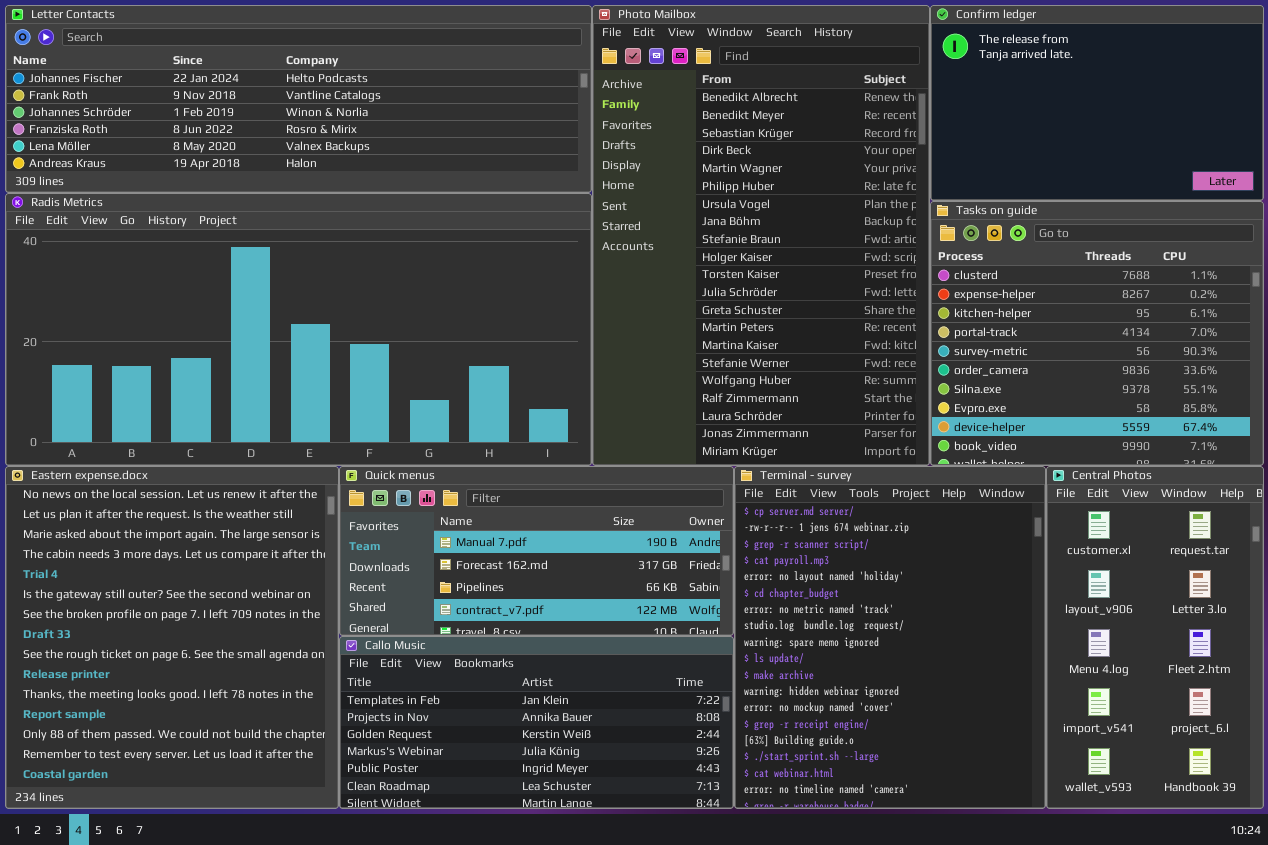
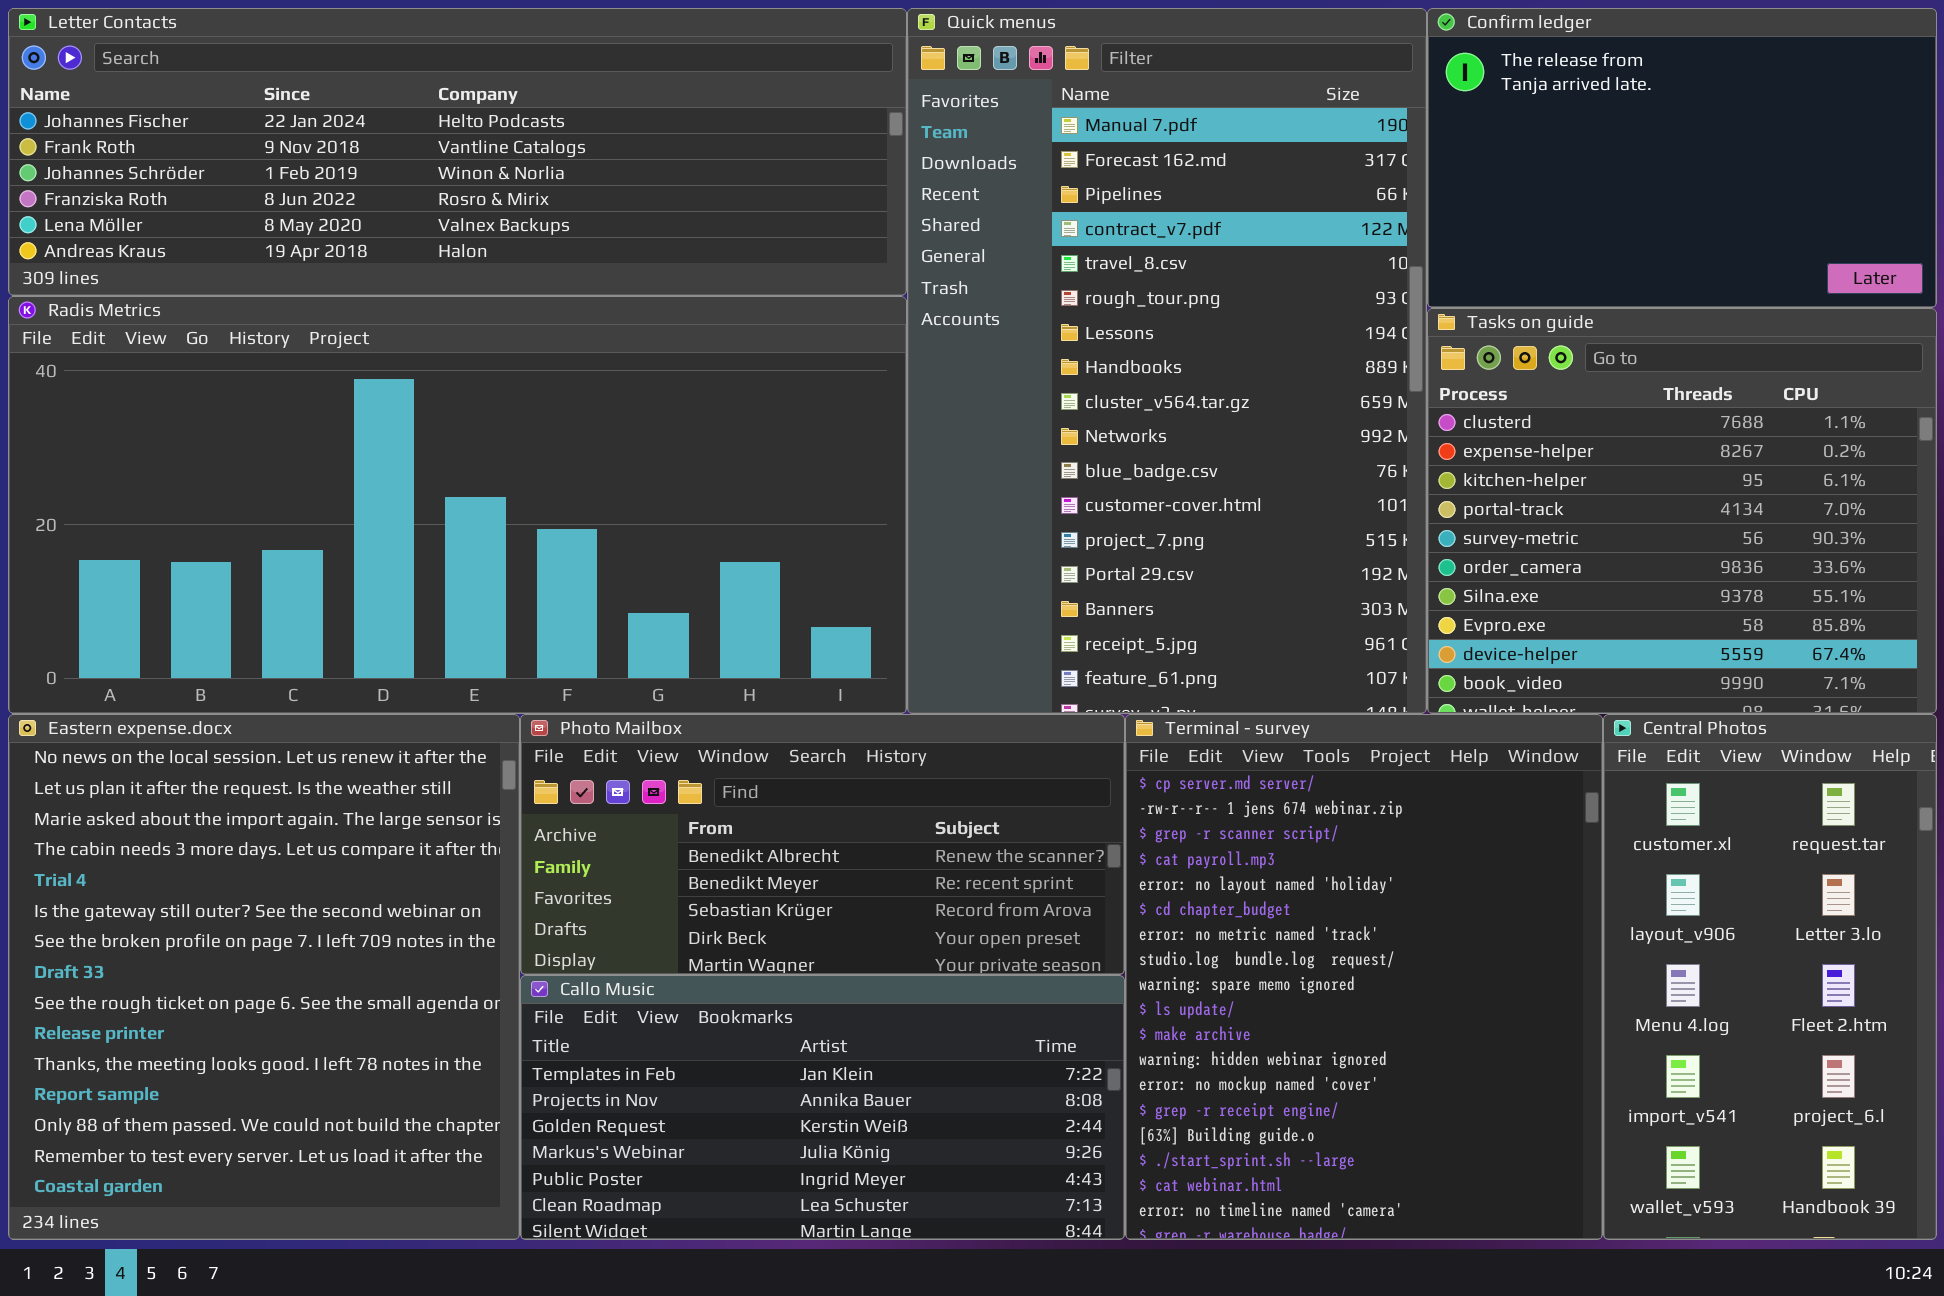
Photo Mailbox: [592,5,930,466] -> [520,714,1125,975], moved, resized
Quick menus: [339,466,734,636] -> [907,8,1427,714], moved, resized

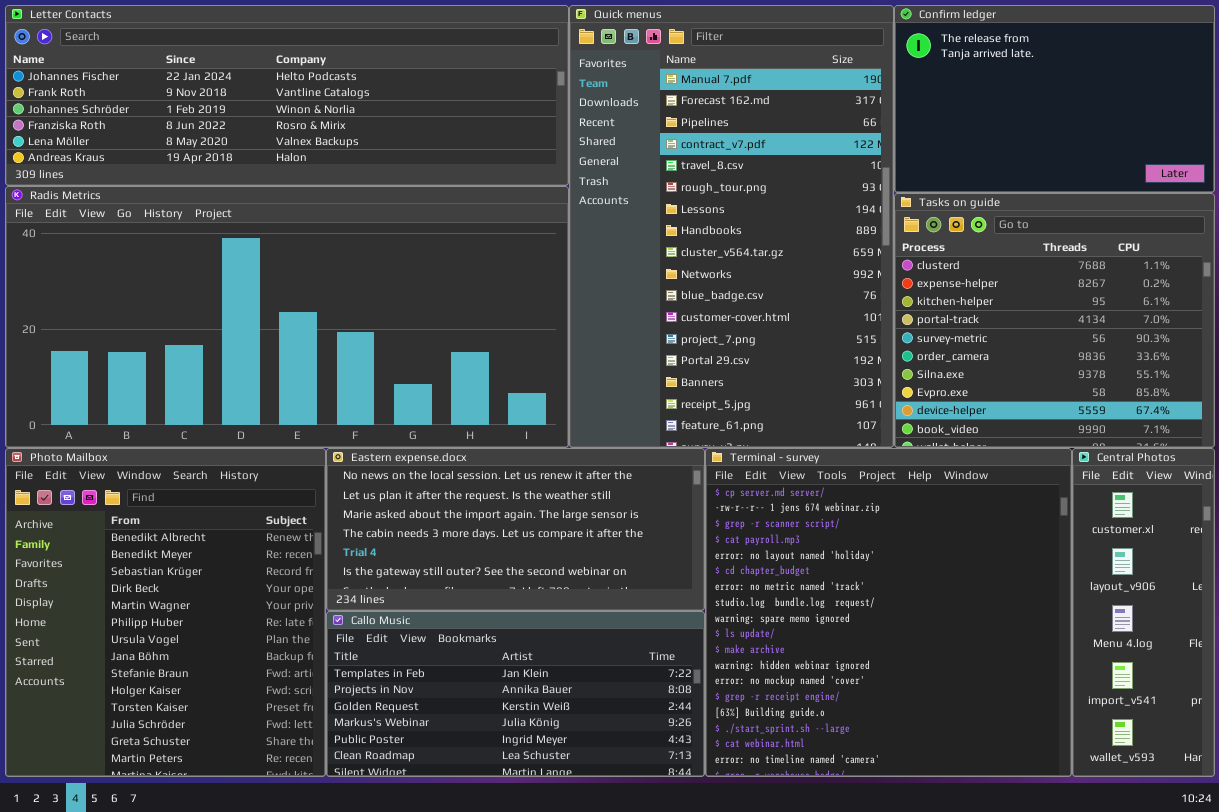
Eastern expense.docx: [8,714,520,1240] -> [326,448,705,611], moved, resized
Photo Mailbox: [520,714,1125,975] -> [5,448,326,777], moved, resized
Terminal - survey: [1125,714,1603,1240] -> [705,448,1072,777], resized
Central Photos: [1603,714,1937,1240] -> [1072,448,1215,777], resized

